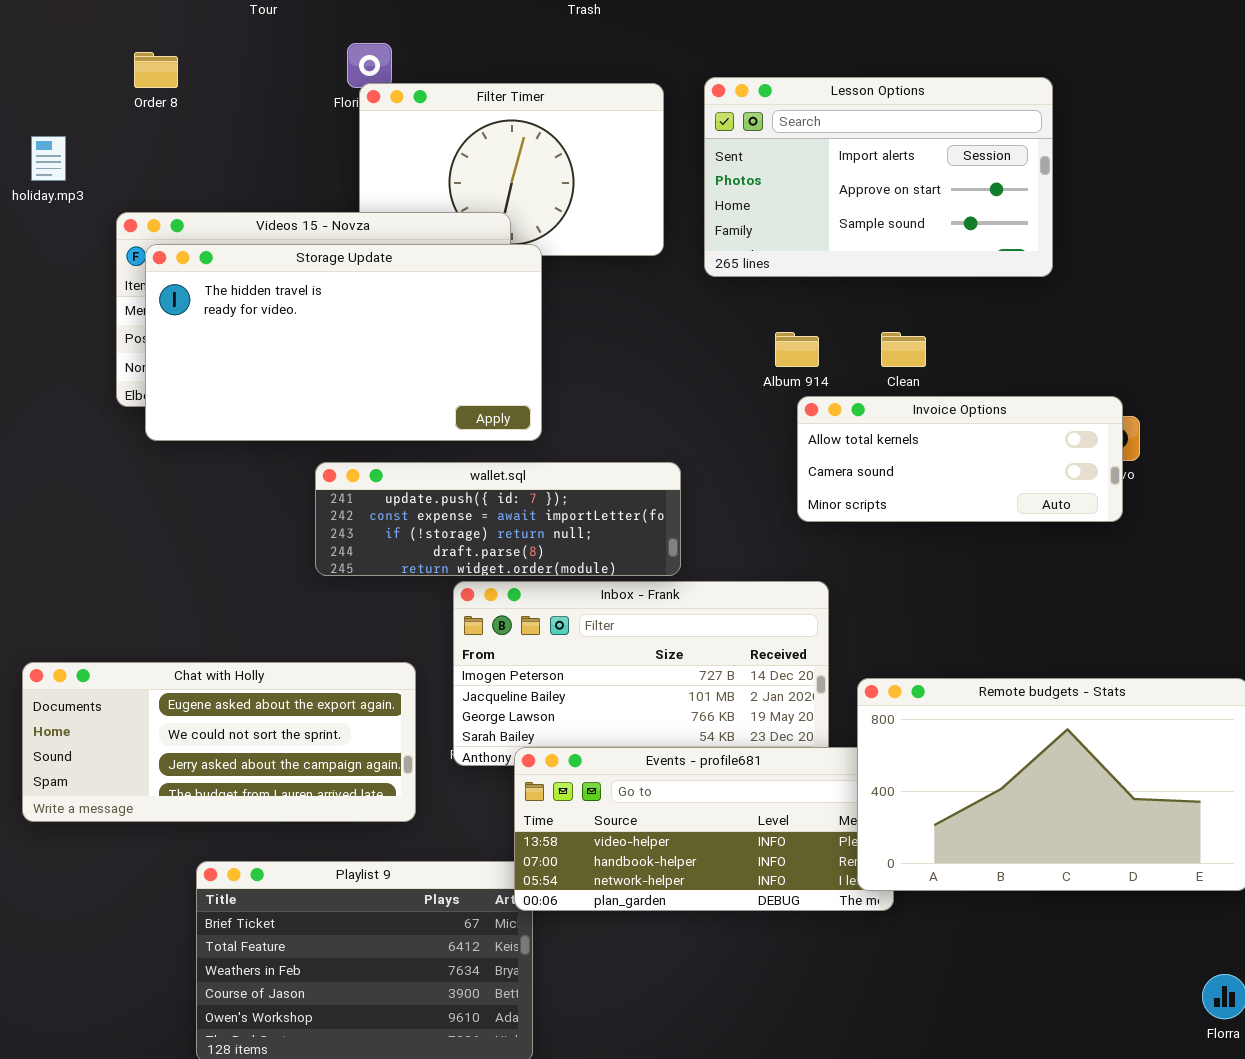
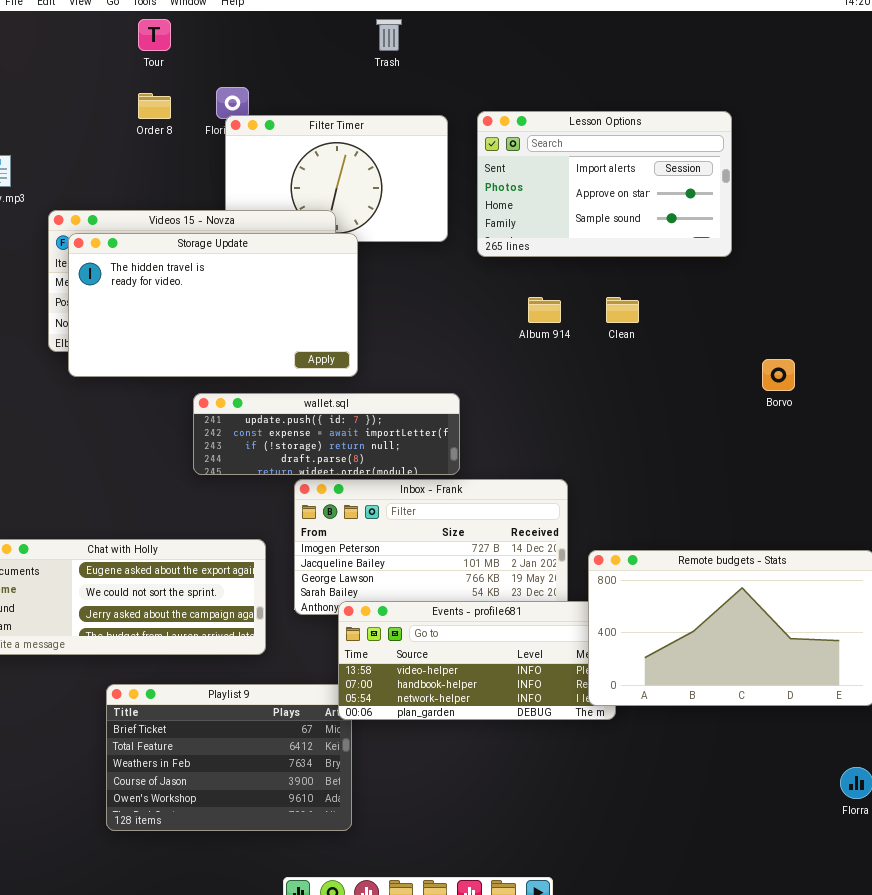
Order 8: [134,52,178,88] -> [138,93,171,119], moved
Invoice Options: [797,396,1123,522] -> none, closed

